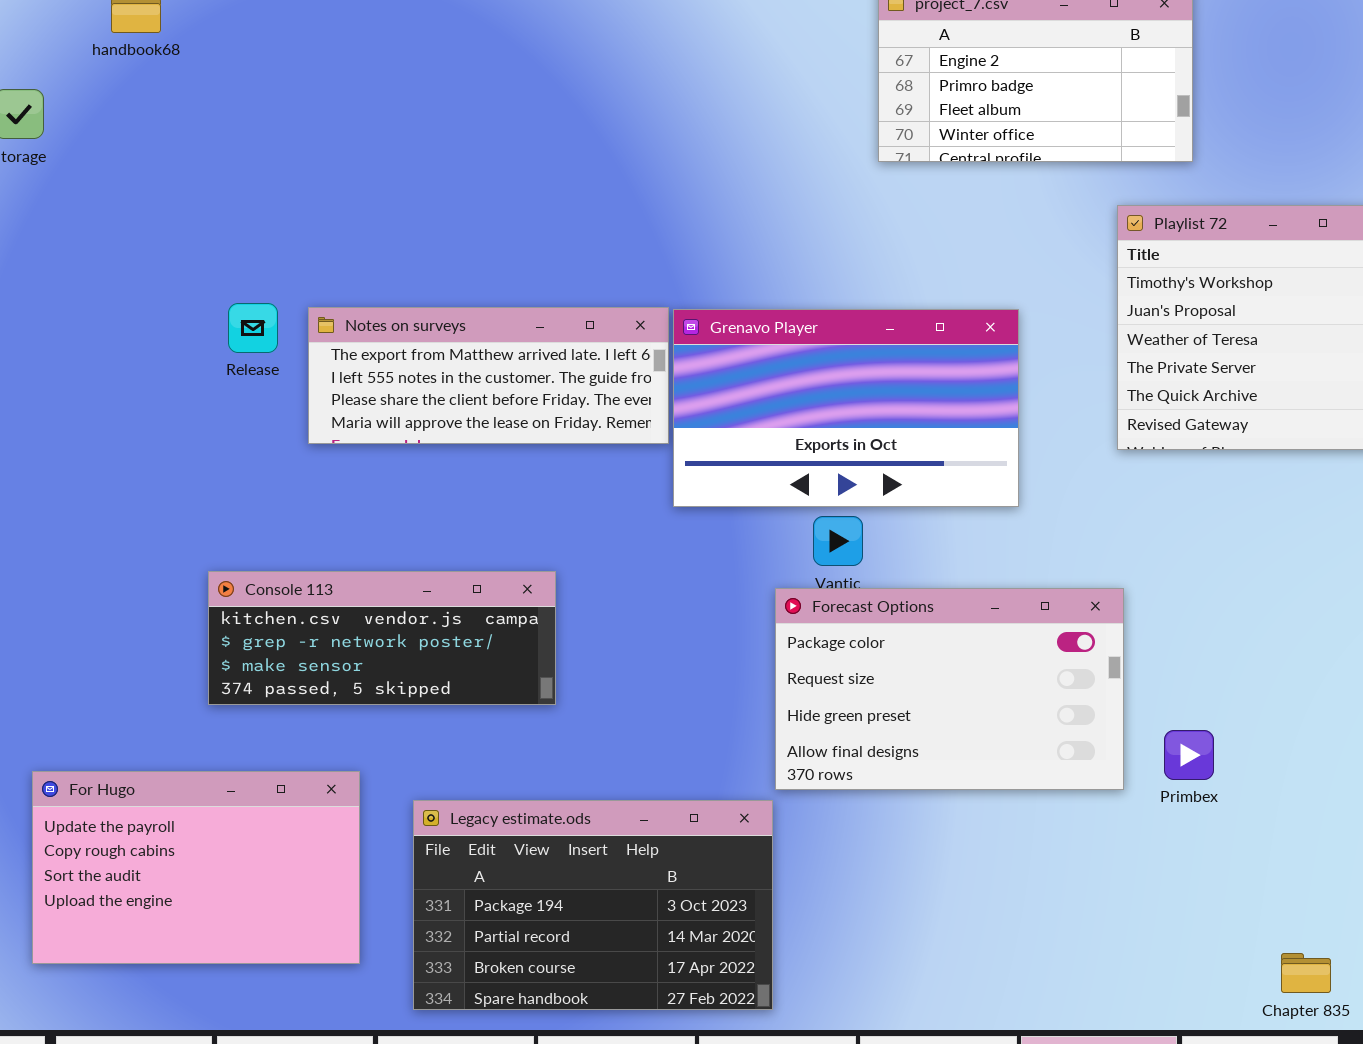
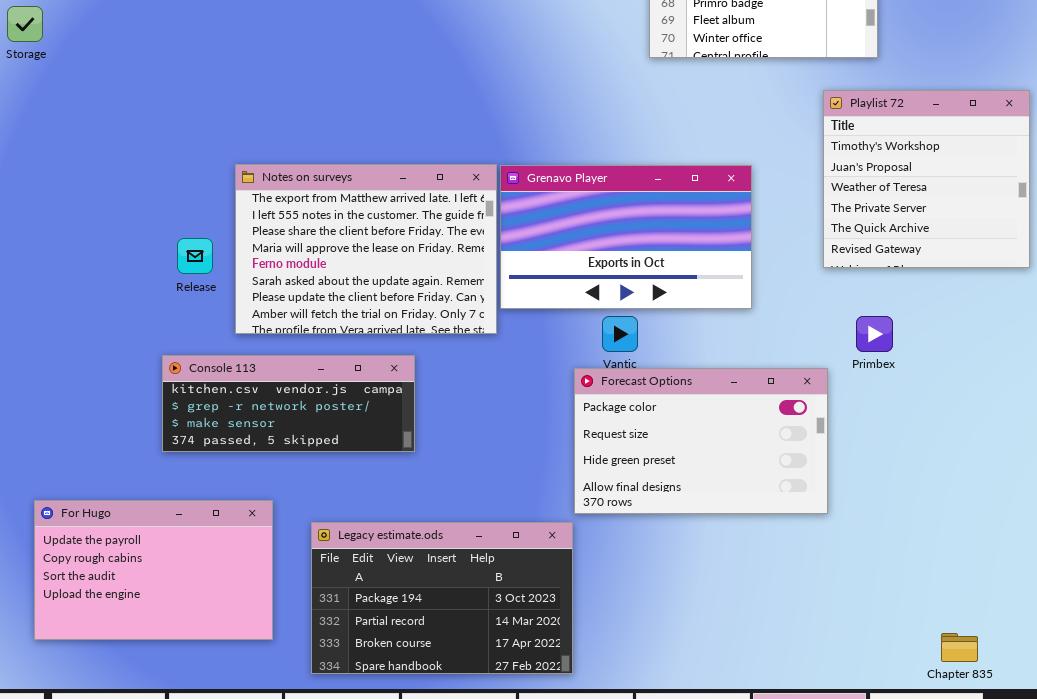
Release: [228,303,278,353] -> [177,238,213,274], moved
Notes on surveys: [308,307,669,444] -> [235,164,497,334], resized
Primbex: [1164,730,1214,780] -> [856,316,893,352], moved

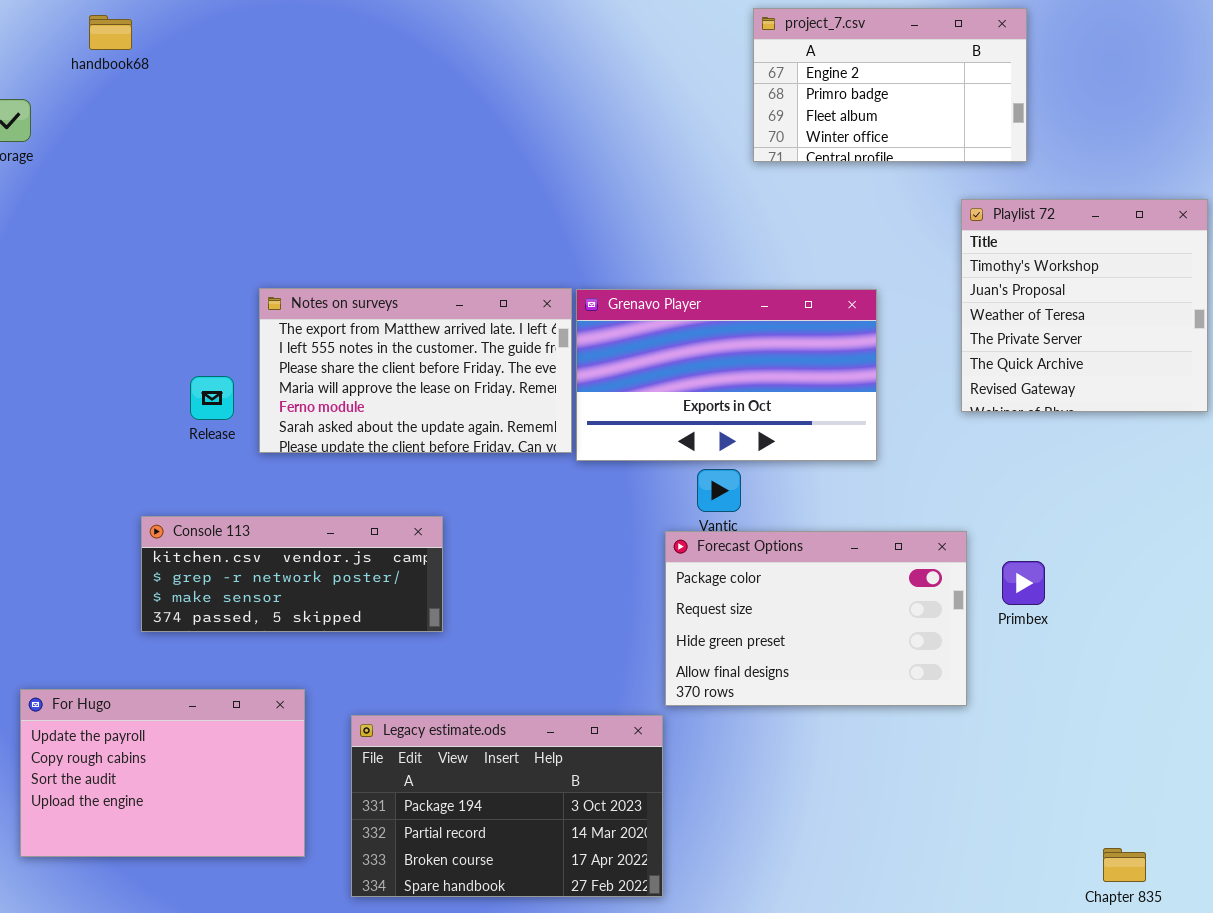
Notes on surveys: [235,164,497,334] -> [259,288,572,453], resized
Primbex: [856,316,893,352] -> [1002,561,1045,605], moved
Console 113: [162,355,415,452] -> [141,516,443,632], moved

